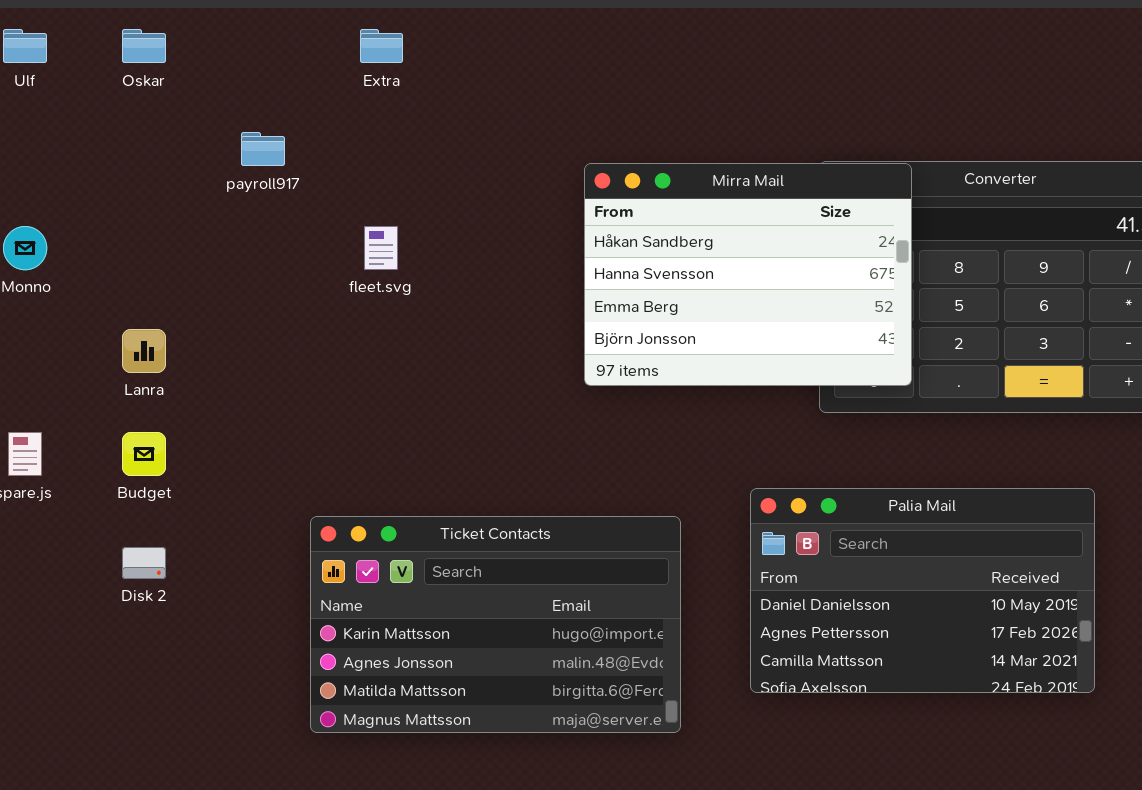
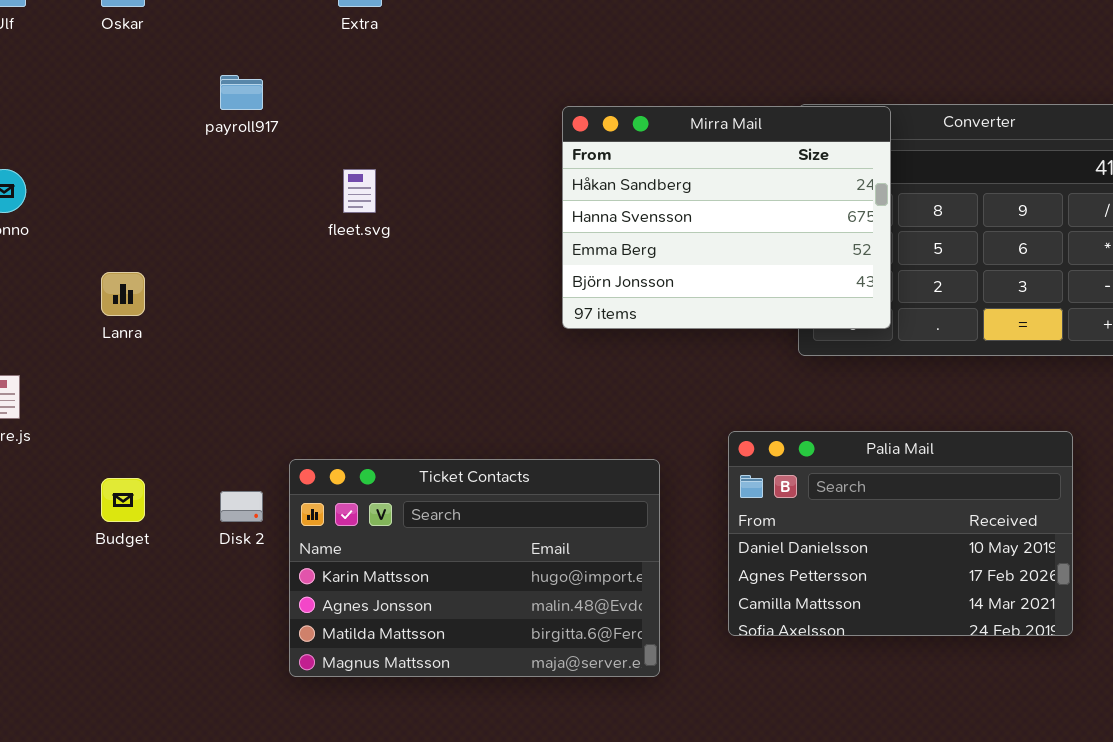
Budget: [122,432,166,476] -> [101,478,145,522], moved
Disk 2: [122,547,166,579] -> [220,491,263,522], moved

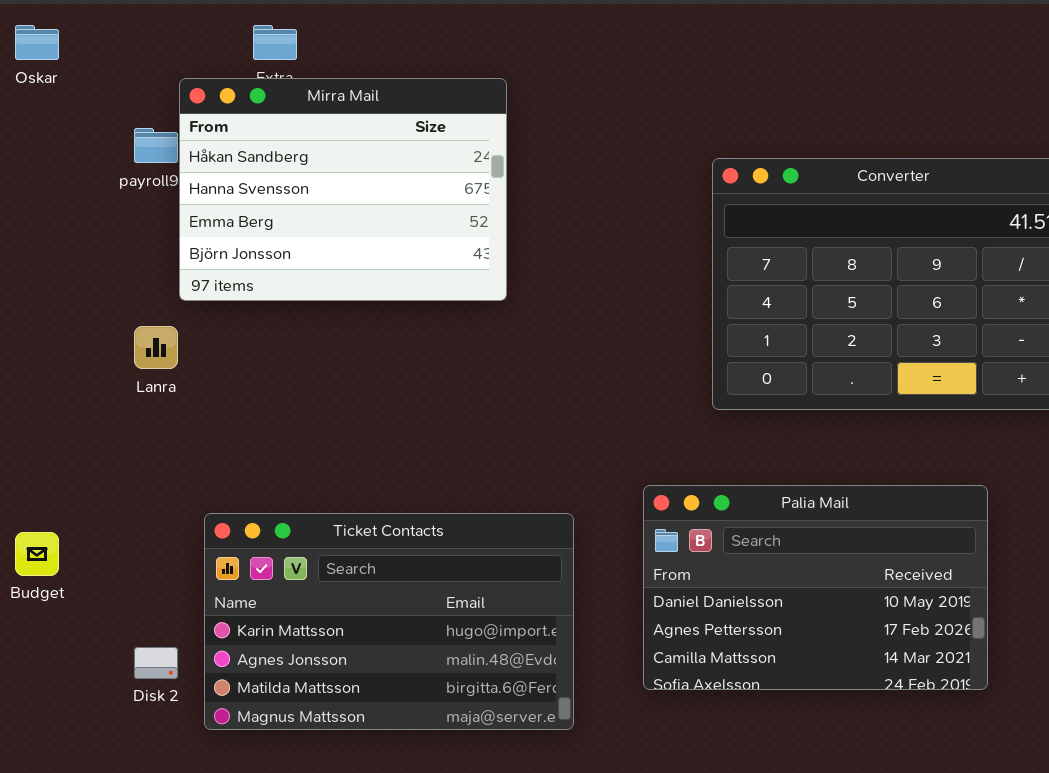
Mirra Mail: [562,106,891,329] -> [179,78,507,301], moved
Lanra: [101,272,145,316] -> [134,326,178,369], moved
Disk 2: [220,491,263,522] -> [134,647,178,679], moved

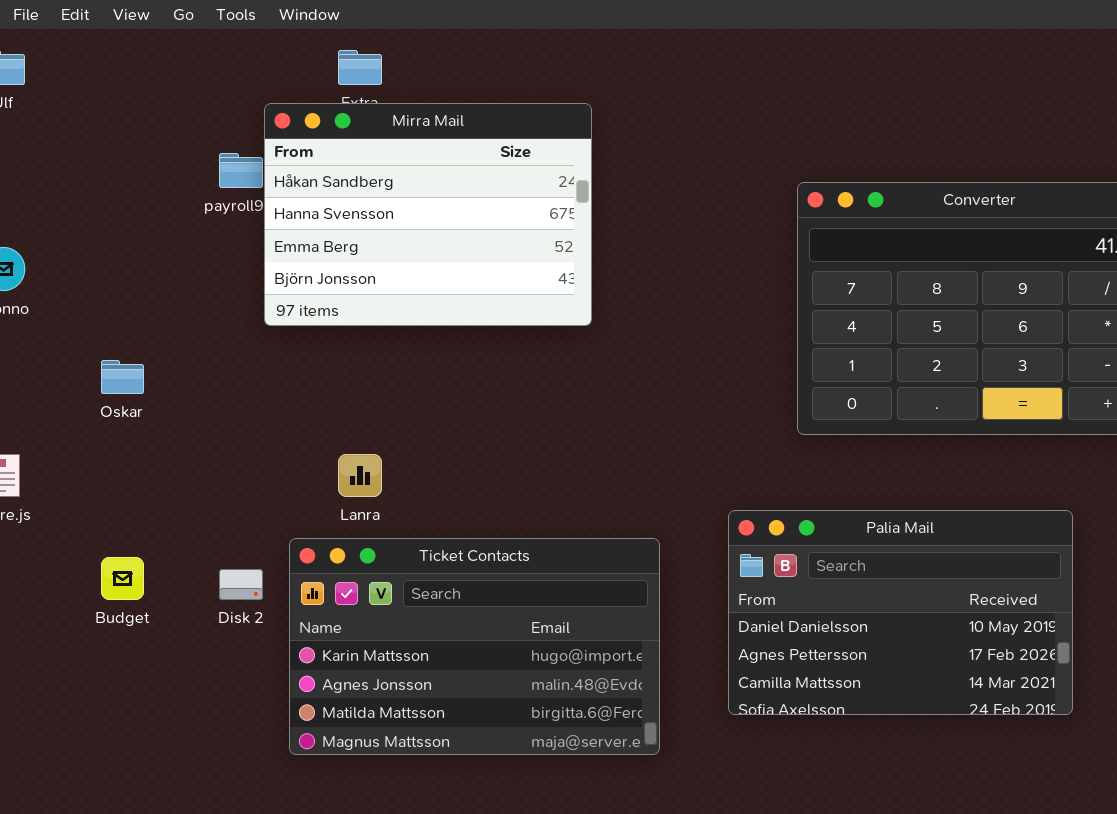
Oskar: [15,25,59,60] -> [101,360,144,394], moved
Lanra: [134,326,178,369] -> [338,454,382,497], moved
Disk 2: [134,647,178,679] -> [219,569,263,600], moved

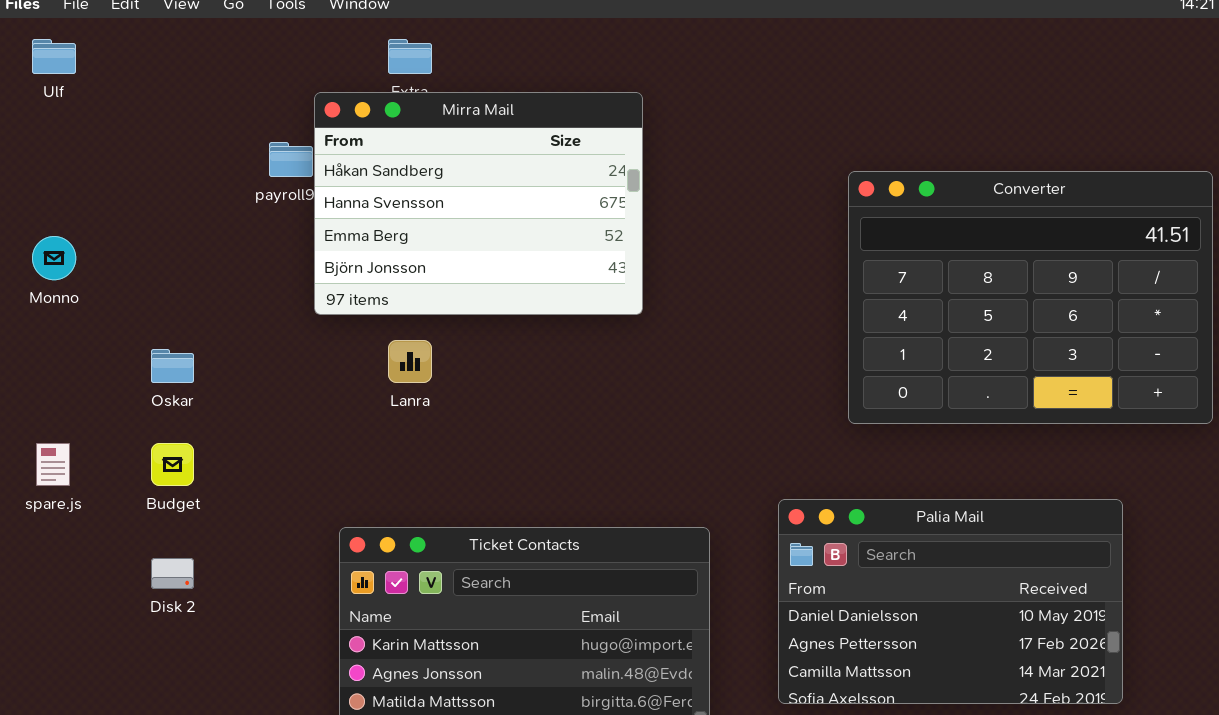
Lanra: [338,454,382,497] -> [388,340,432,383], moved
Budget: [101,557,144,600] -> [151,443,194,486], moved
Disk 2: [219,569,263,600] -> [151,558,194,589], moved

